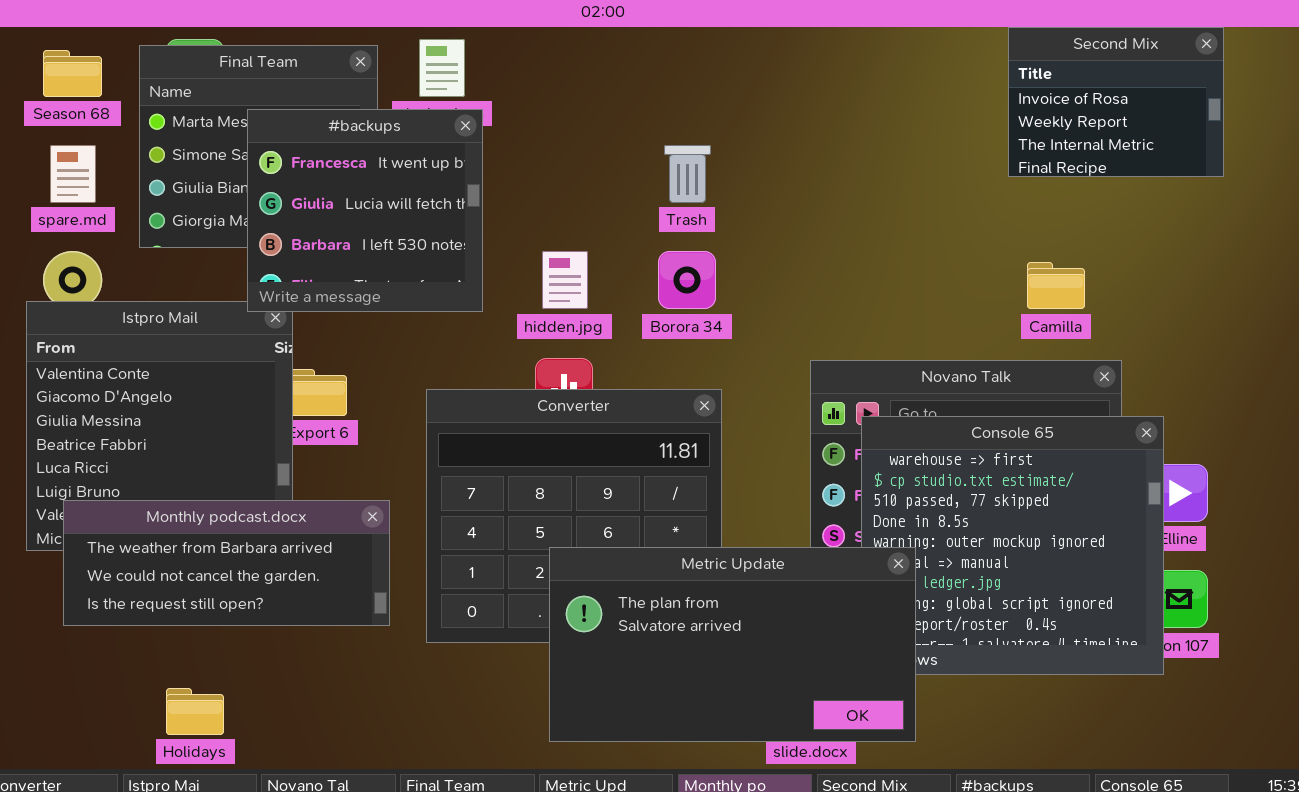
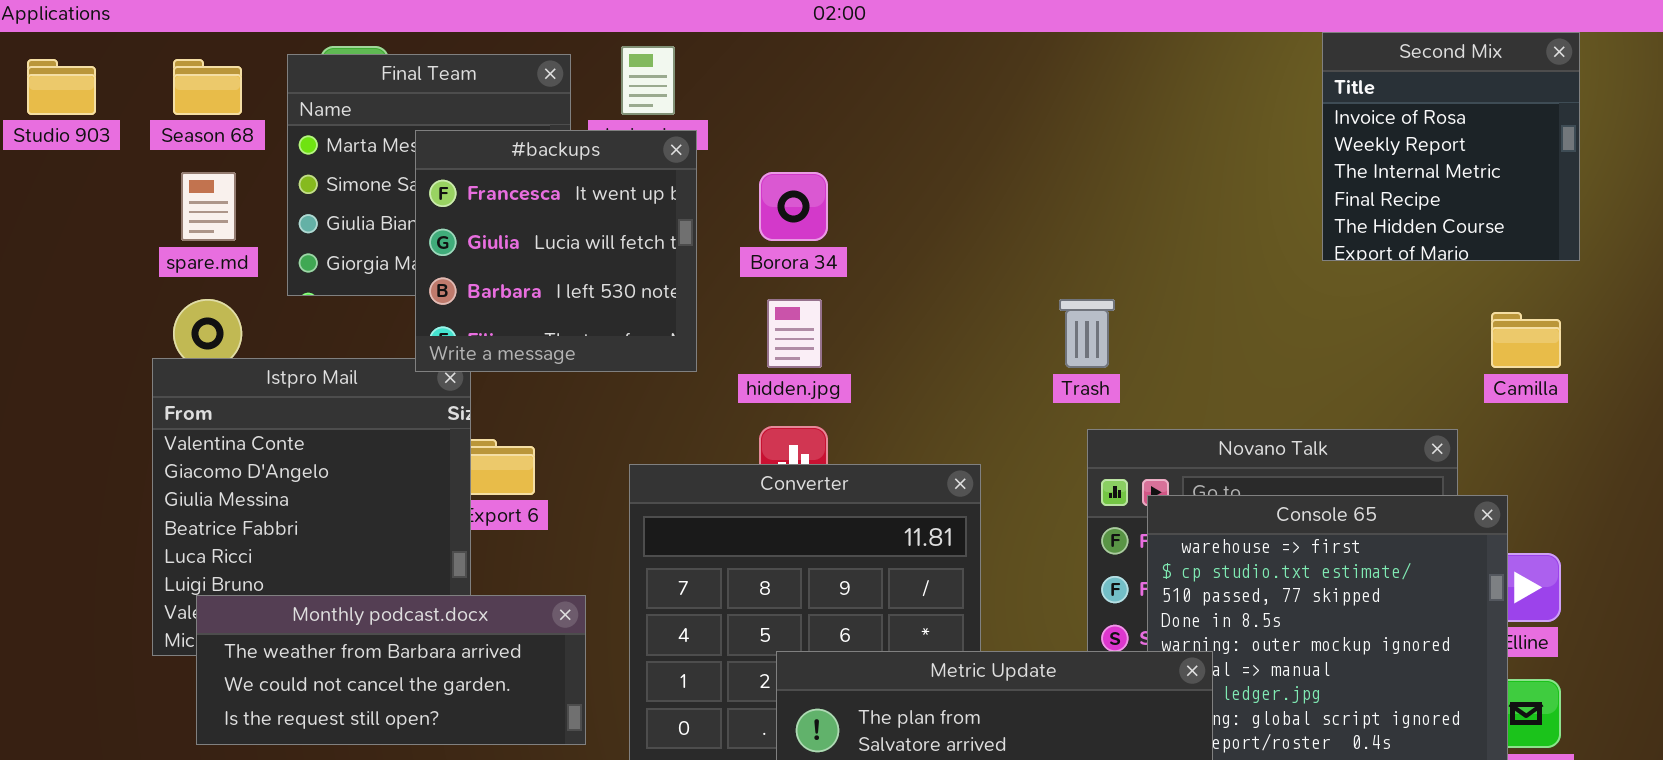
Second Mix: [1008,27,1224,177] -> [1322,32,1580,261], resized
Trash: [664,145,711,203] -> [1059,299,1115,368], moved
Borora 34: [658,251,716,309] -> [759,172,828,241], moved
Camilla: [1027,262,1085,309] -> [1491,312,1561,368], moved

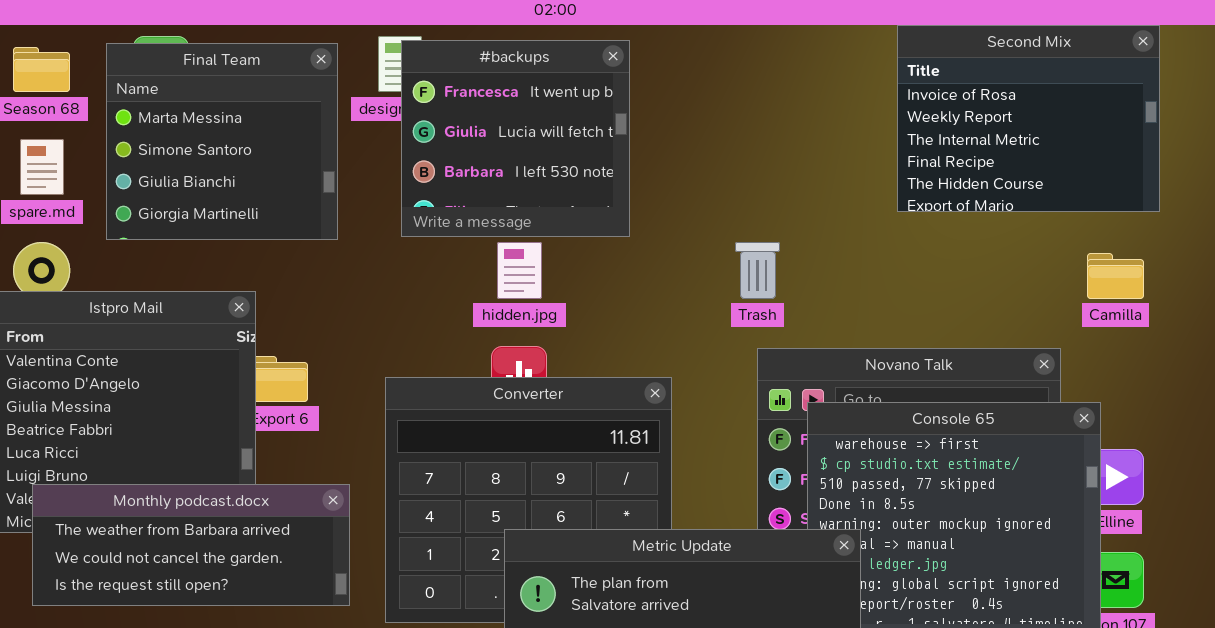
Second Mix: [1322,32,1580,261] -> [897,25,1160,212], resized
#backups: [415,130,697,372] -> [401,40,630,237], moved

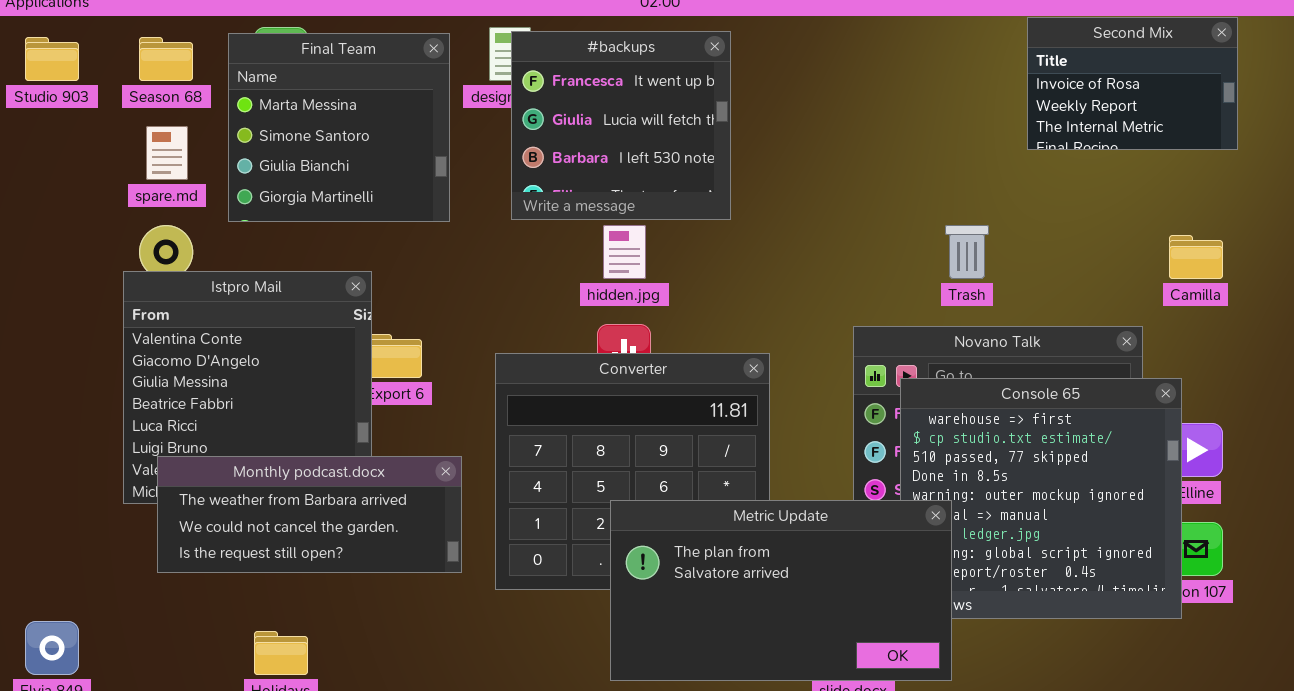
Second Mix: [897,25,1160,212] -> [1027,17,1238,150], resized
Trash: [735,242,780,299] -> [945,225,989,279], moved

